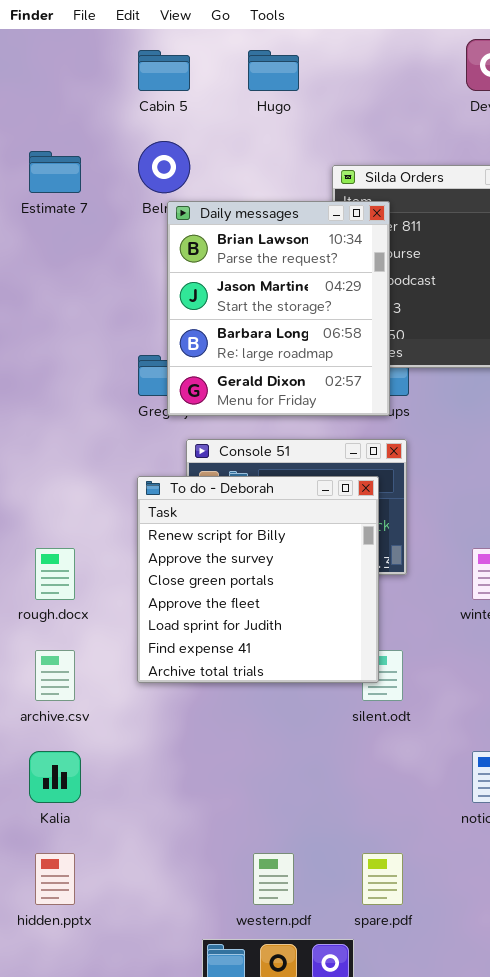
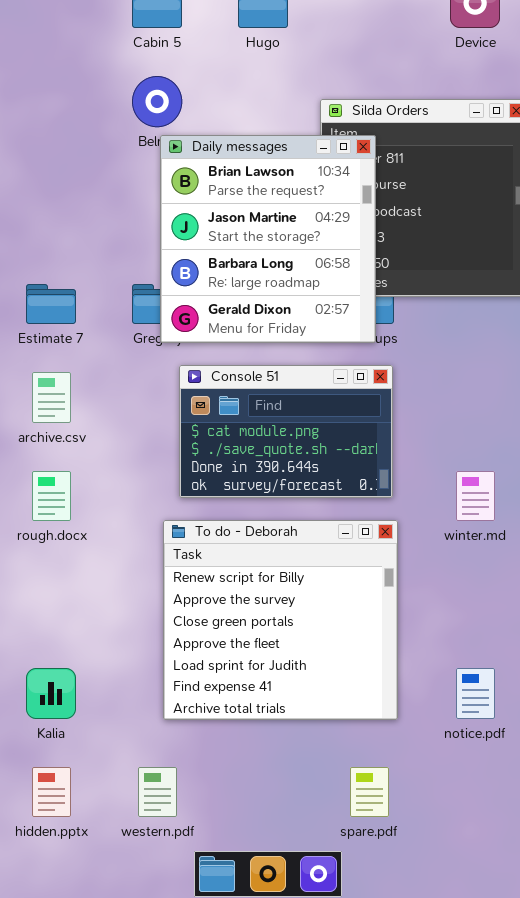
Estimate 7: [29,151,81,193] -> [26,284,76,324], moved
To do - Deborah: [137,476,379,683] -> [163,520,398,720], moved
archive.csv: [35,650,75,701] -> [32,372,71,423], moved
western.pdf: [253,853,294,905] -> [138,767,177,817], moved

